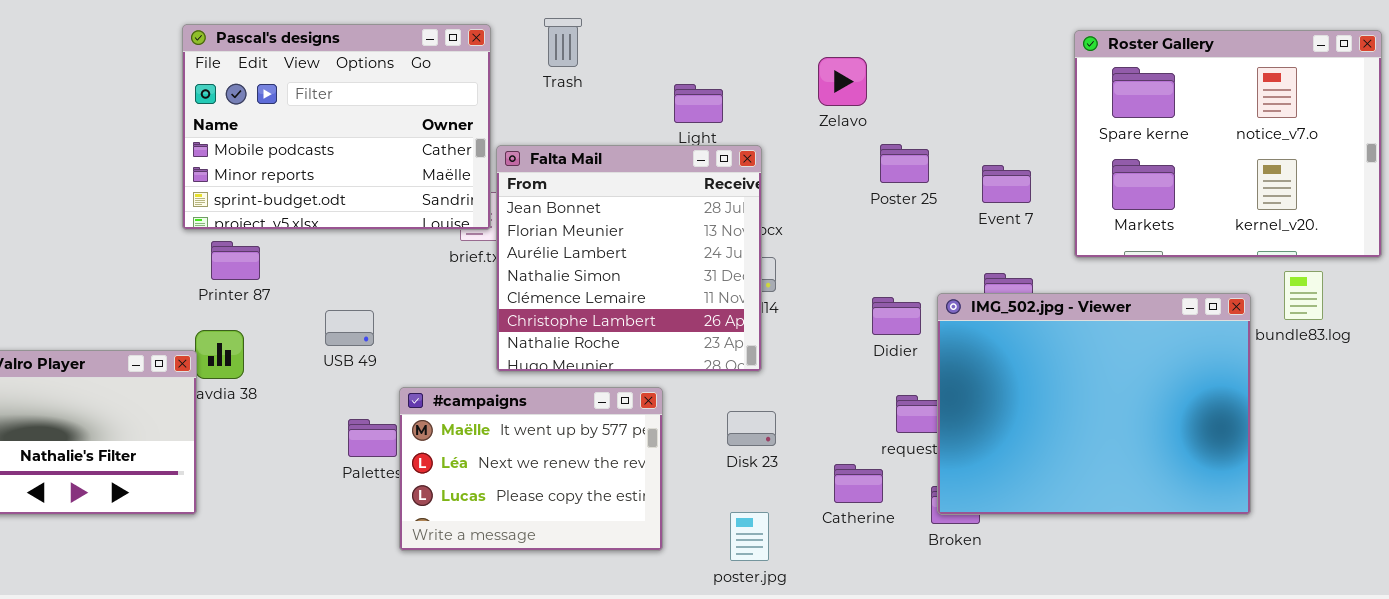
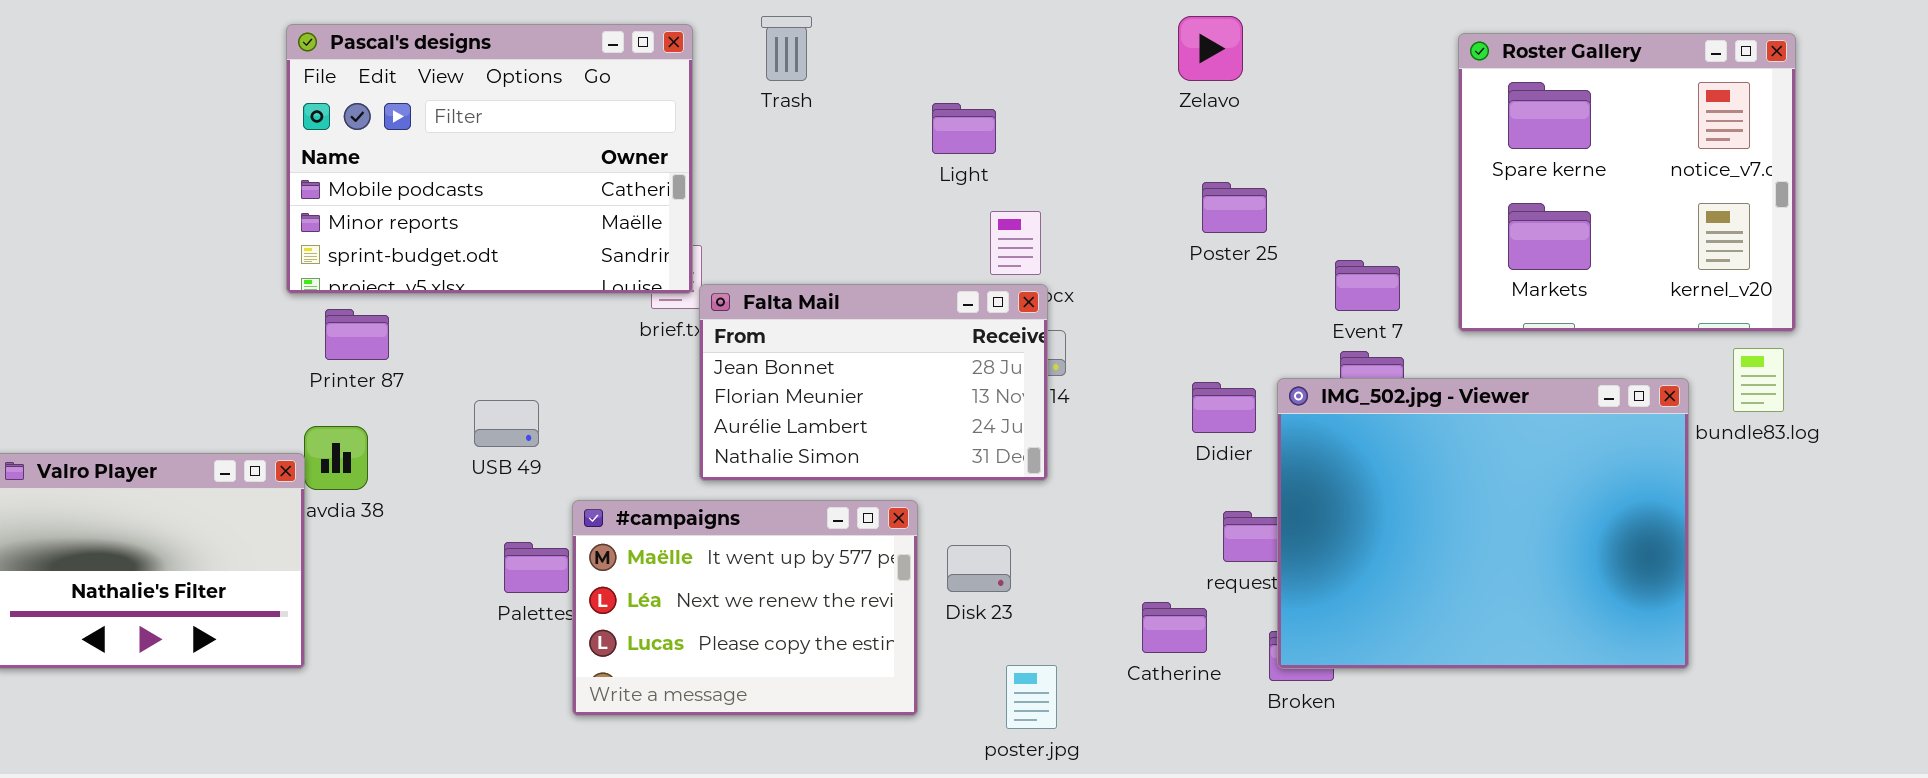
Roster Gallery: [1074,30,1382,258] -> [1458,33,1796,332], resized
Zelavo: [818,57,867,106] -> [1178,16,1243,81], moved
Falta Mail: [496,145,762,372] -> [699,284,1048,481], resized
Event 7: [982,165,1031,203] -> [1335,260,1400,311], moved
Disk 23: [727,411,776,446] -> [947,545,1011,592], moved

